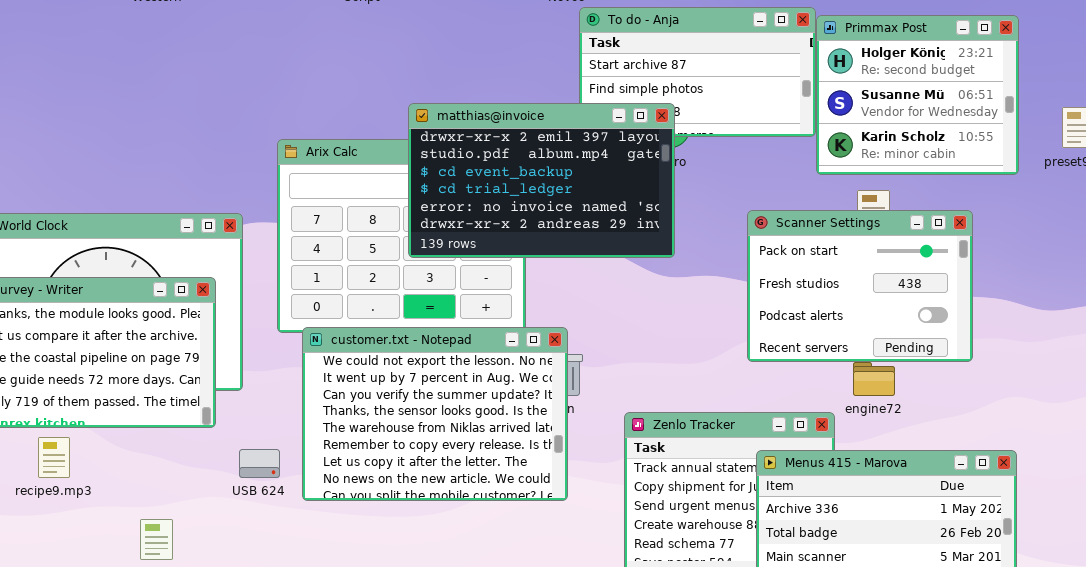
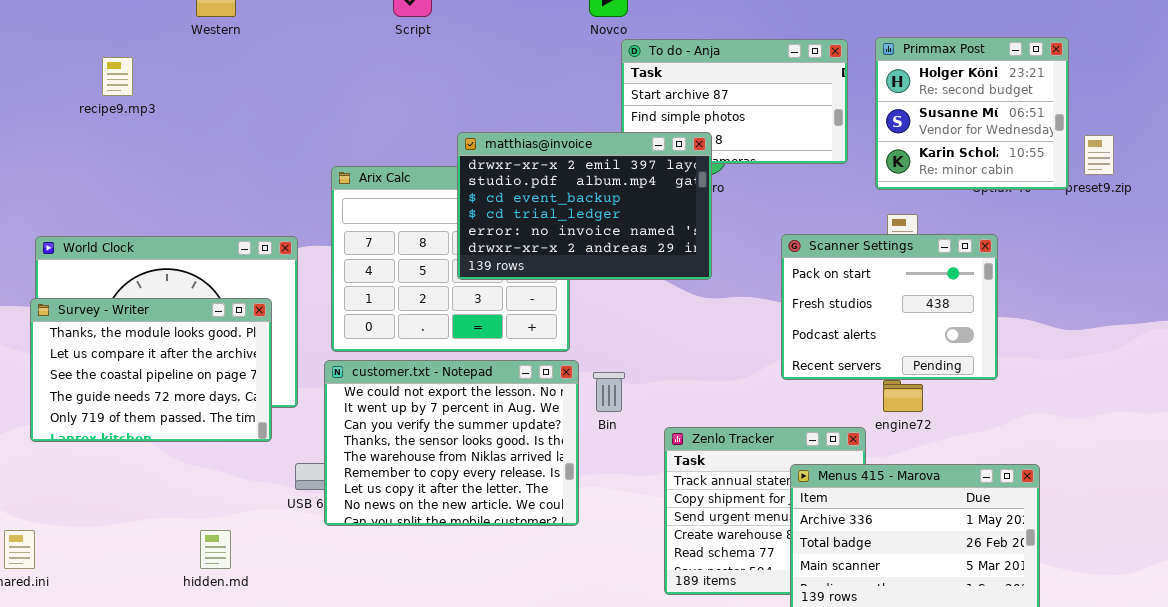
Primmax Post: [816,15,1019,175] -> [875,37,1069,190], moved
customer.txt - Notepad: [302,327,568,501] -> [324,360,579,526], moved
recipe9.mp3: [38,437,70,478] -> [102,57,133,96], moved

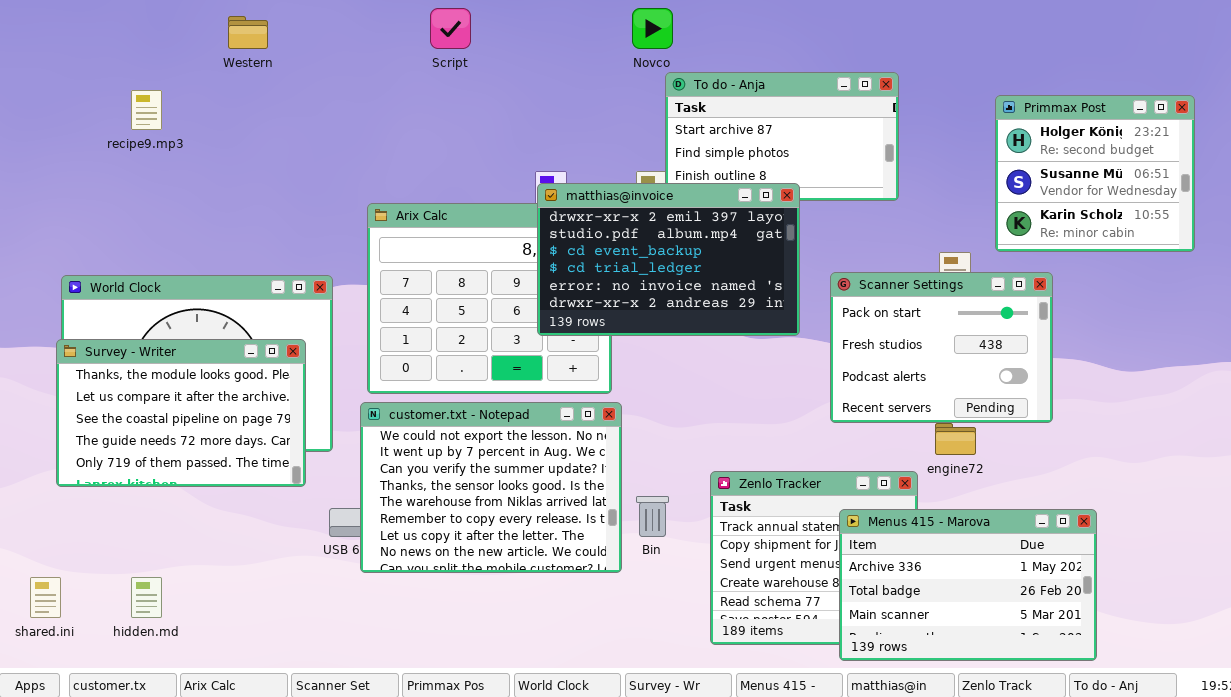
Primmax Post: [875,37,1069,190] -> [995,95,1195,252], moved
matthias@invoice: [457,132,712,280] -> [537,183,800,336], moved
Bin: [593,372,625,412] -> [636,496,669,537], moved
hidden.md: [200,530,231,569] -> [131,577,162,618], moved

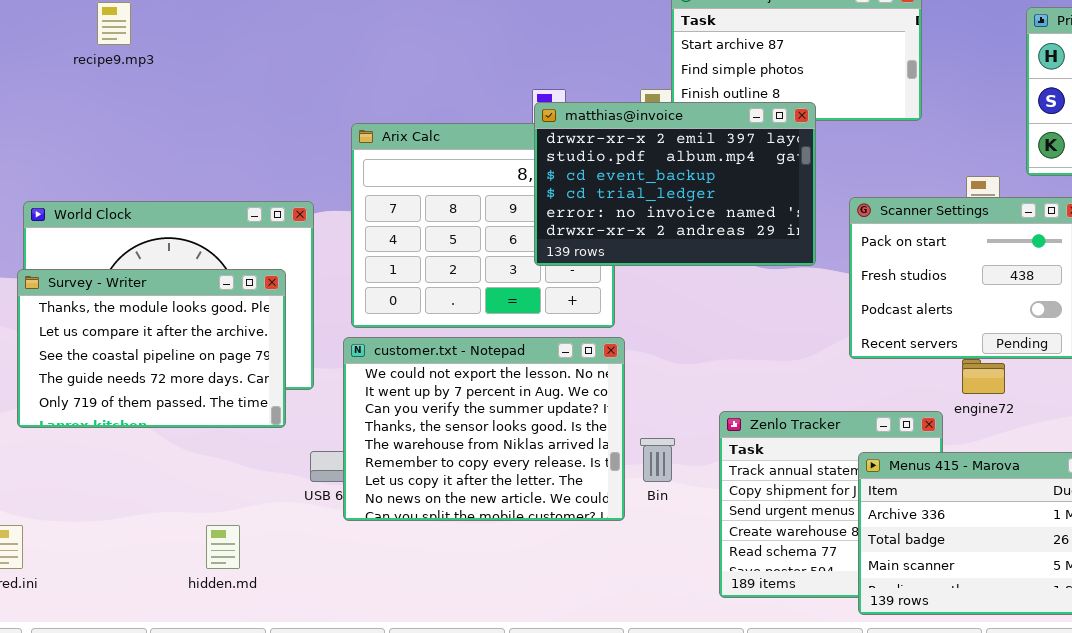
hidden.md: [131,577,162,618] -> [206,525,240,569], moved

